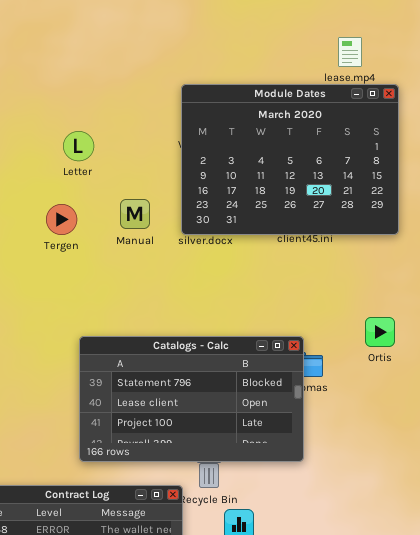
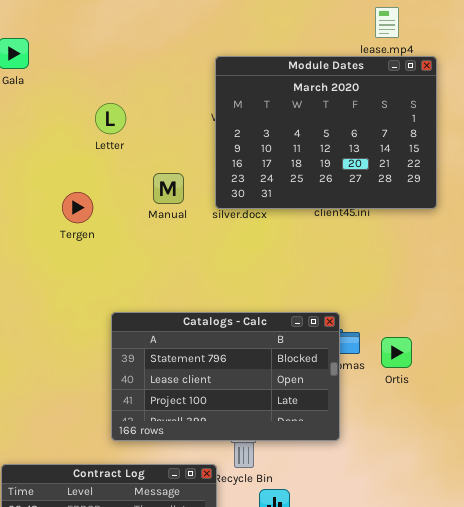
Tergen: [46,204,77,235] -> [62,192,93,223], moved
Ortis: [365,317,395,347] -> [381,337,412,368], moved

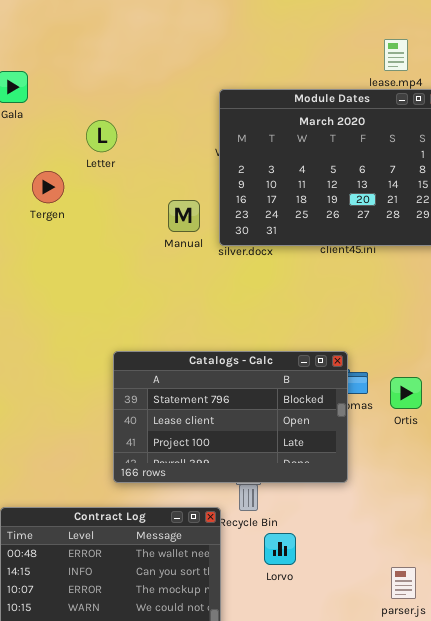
Letter: [95,103,126,134] -> [86,120,117,152], moved
Manual: [153,173,184,204] -> [168,200,200,232], moved
Tergen: [62,192,93,223] -> [32,171,64,203], moved

